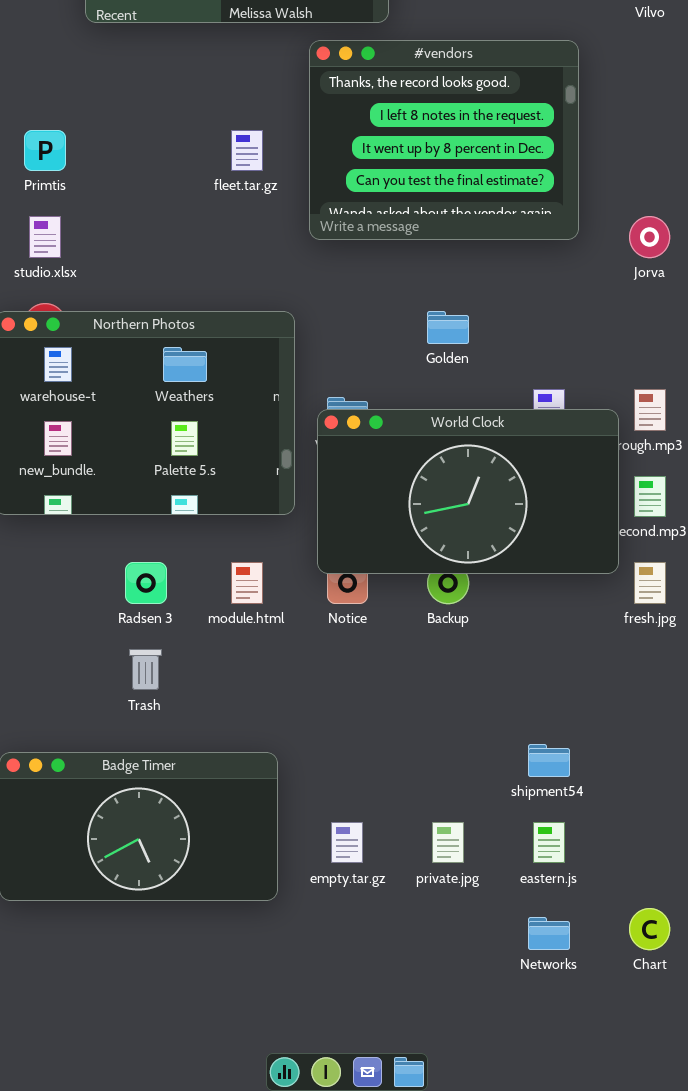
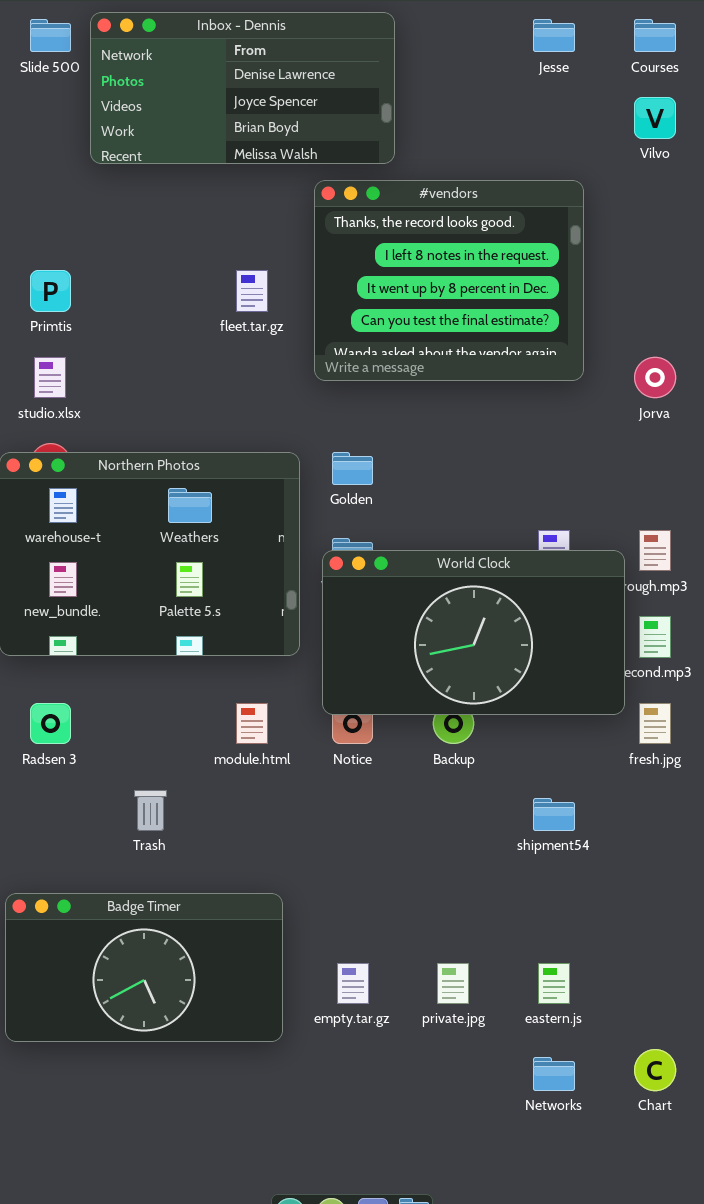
Golden: [427,311,469,344] -> [332,452,373,485], moved
Radsen 3: [125,562,167,604] -> [30,703,71,744], moved
shipment54: [528,744,570,777] -> [533,798,575,831], moved

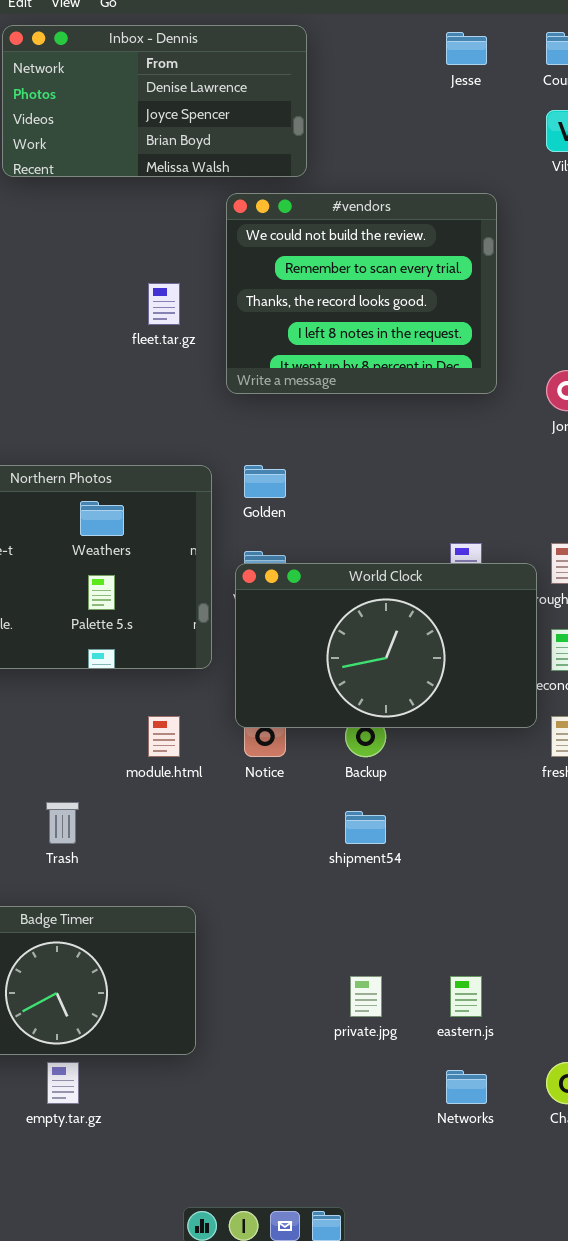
#vendors: [314,180,584,381] -> [226,193,497,394], scrolled up 2 rows
shipment54: [533,798,575,831] -> [345,811,386,844], moved
empty.tar.gz: [337,963,369,1004] -> [47,1062,79,1104], moved

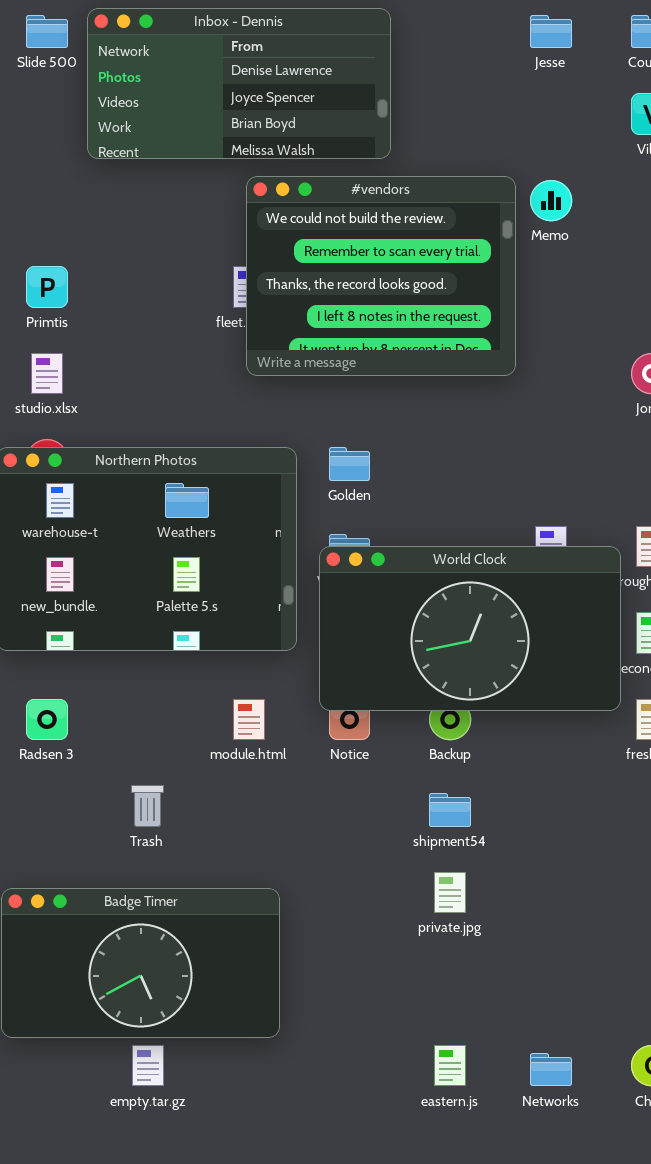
#vendors: [226,193,497,394] -> [246,176,516,376], moved
private.jpg: [350,976,382,1017] -> [434,872,466,913], moved
eastern.js: [450,976,482,1017] -> [434,1045,466,1086], moved

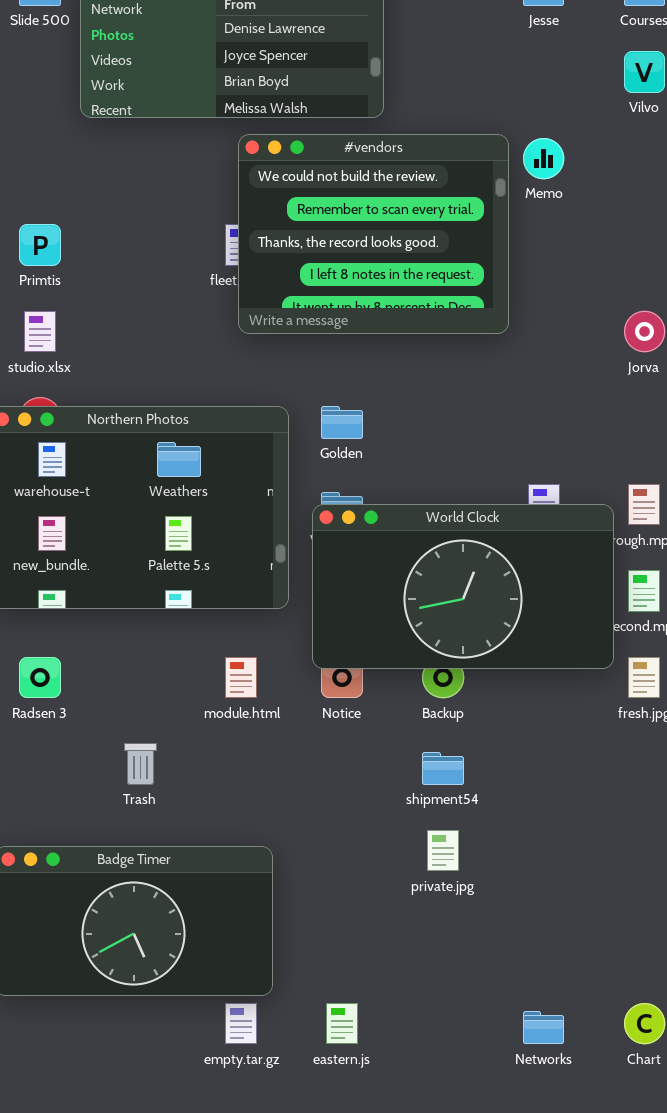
empty.tar.gz: [132,1045,164,1086] -> [225,1003,257,1044], moved
eastern.js: [434,1045,466,1086] -> [326,1003,358,1044], moved

